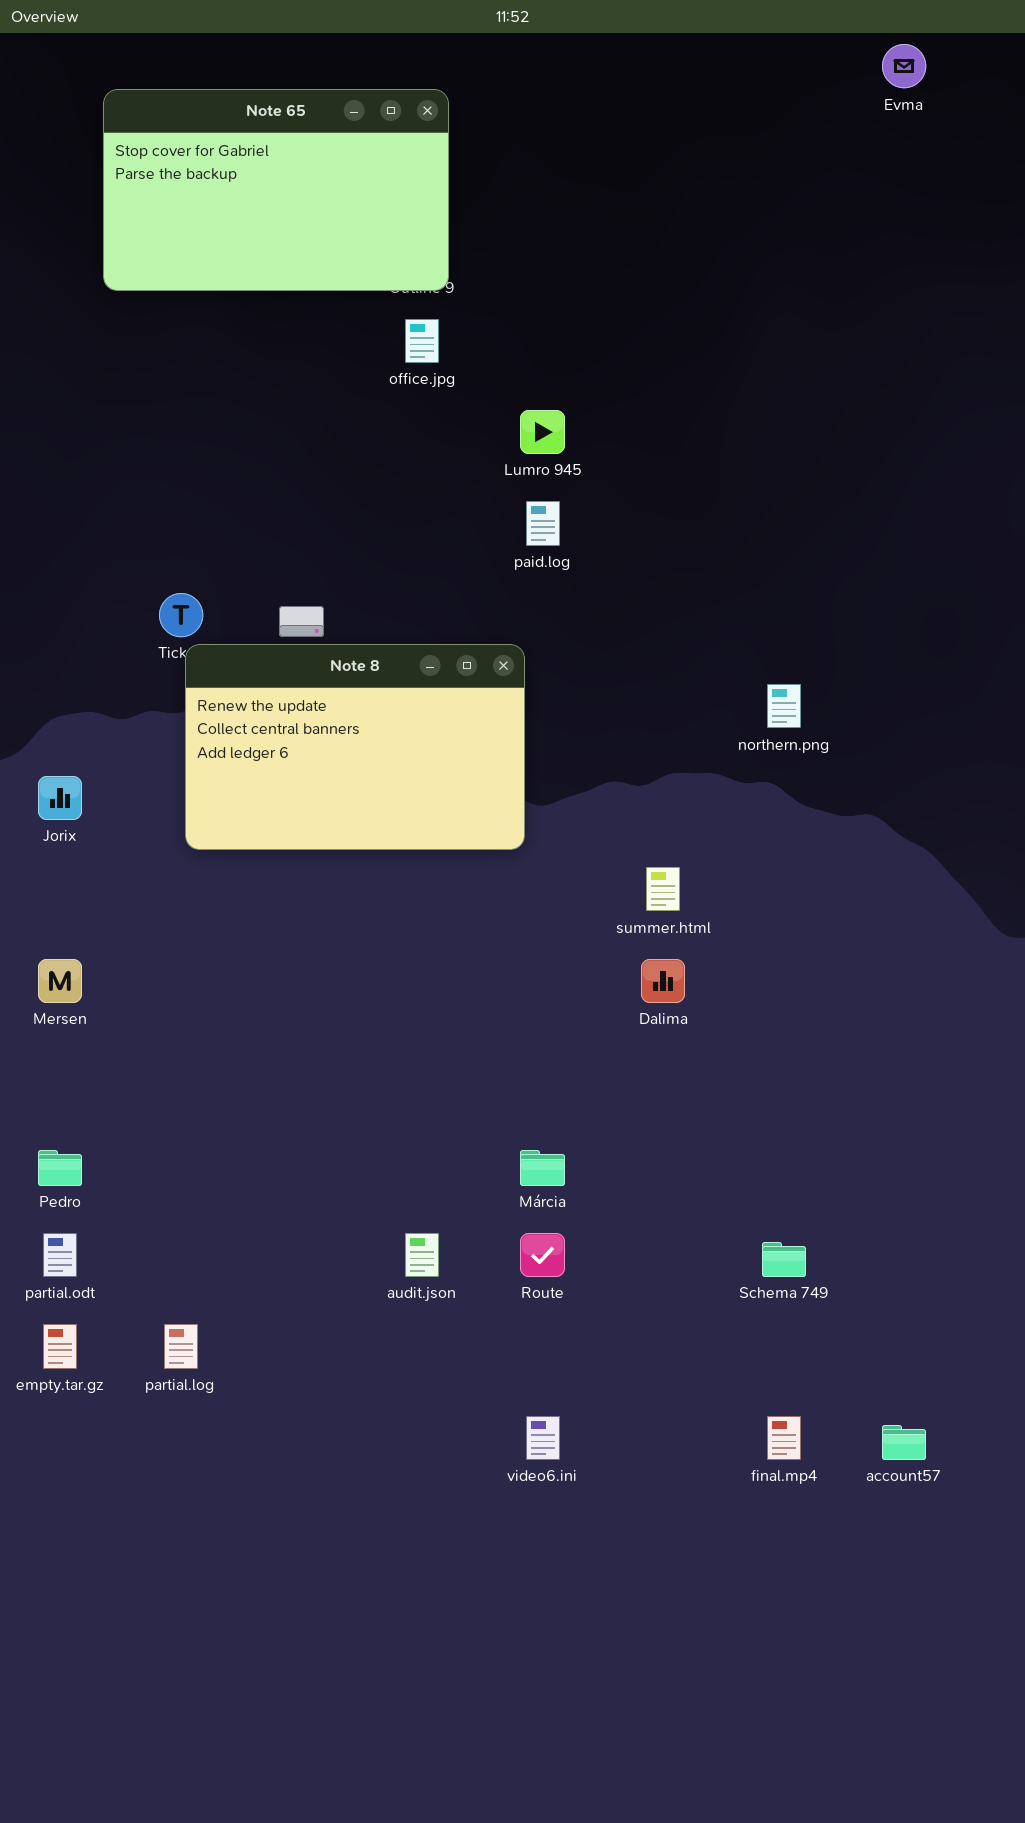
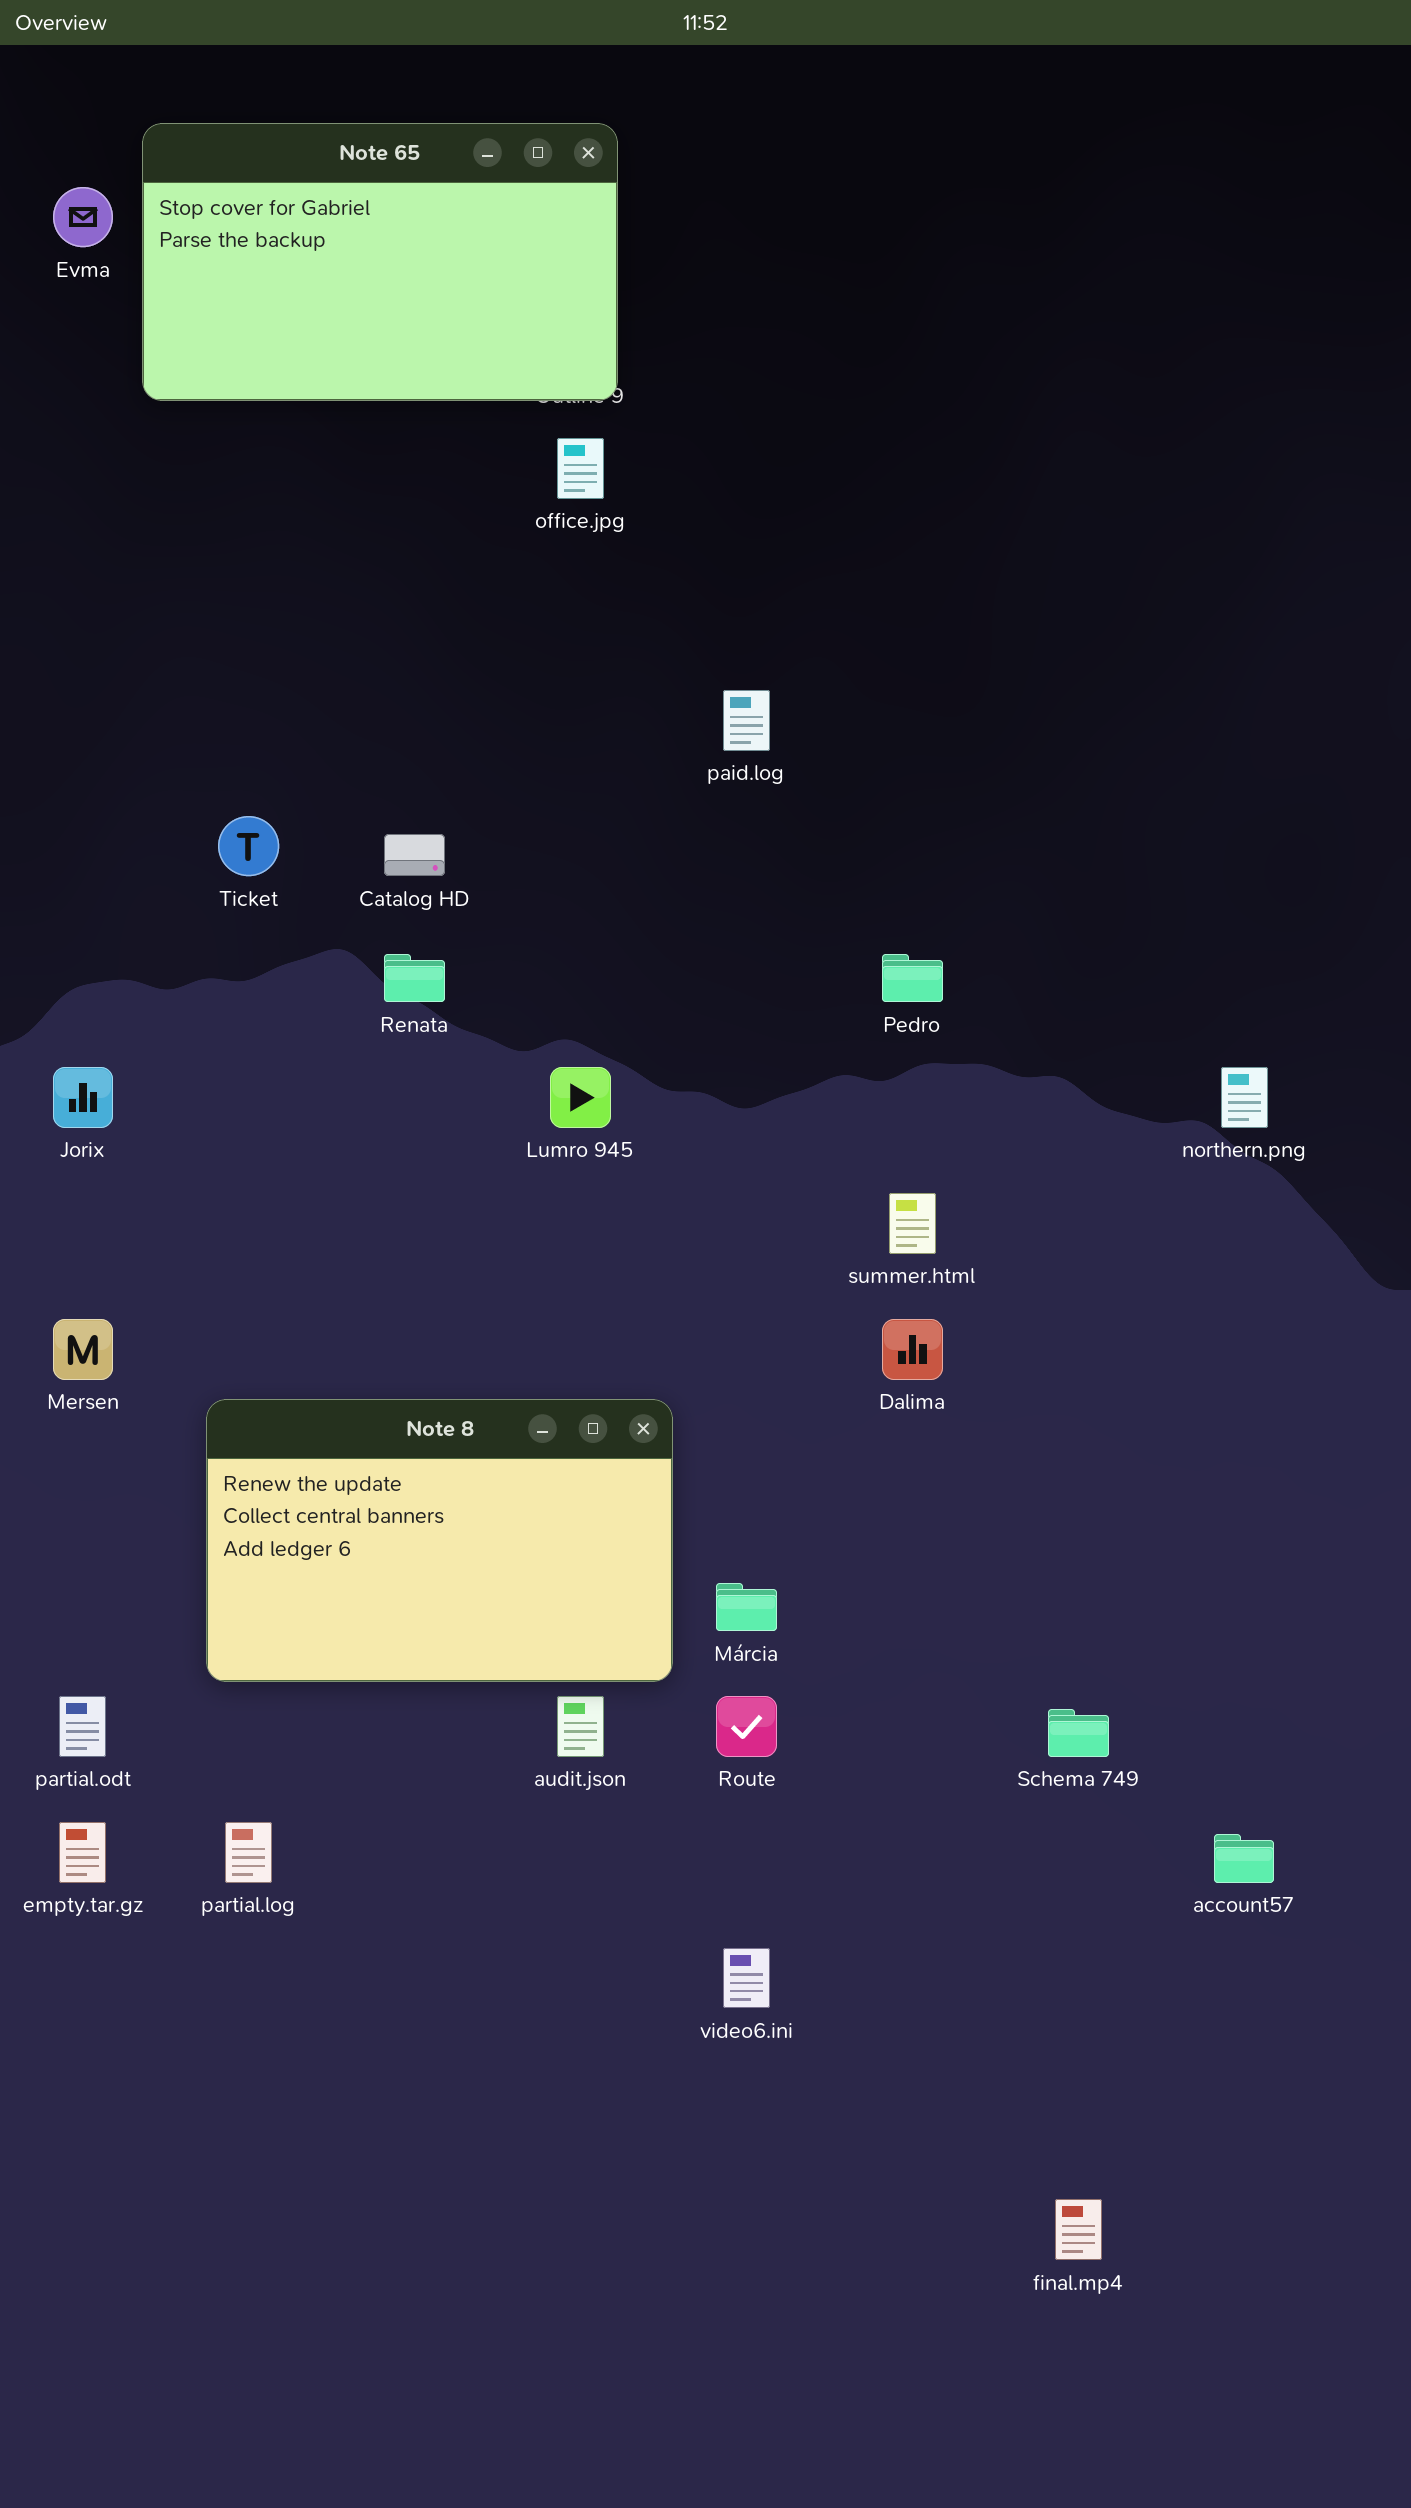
Evma: [882,44,926,88] -> [53,187,113,247], moved
Lumro 945: [520,410,565,454] -> [550,1067,611,1128], moved
Note 8: [185,644,525,850] -> [206,1399,673,1682], moved
northern.png: [767,684,801,728] -> [1221,1067,1268,1128], moved
Pedro: [38,1150,82,1186] -> [882,954,943,1002], moved
final.mp4: [767,1416,801,1460] -> [1055,2199,1102,2260], moved
account57: [882,1425,926,1460] -> [1214,1834,1274,1883], moved

